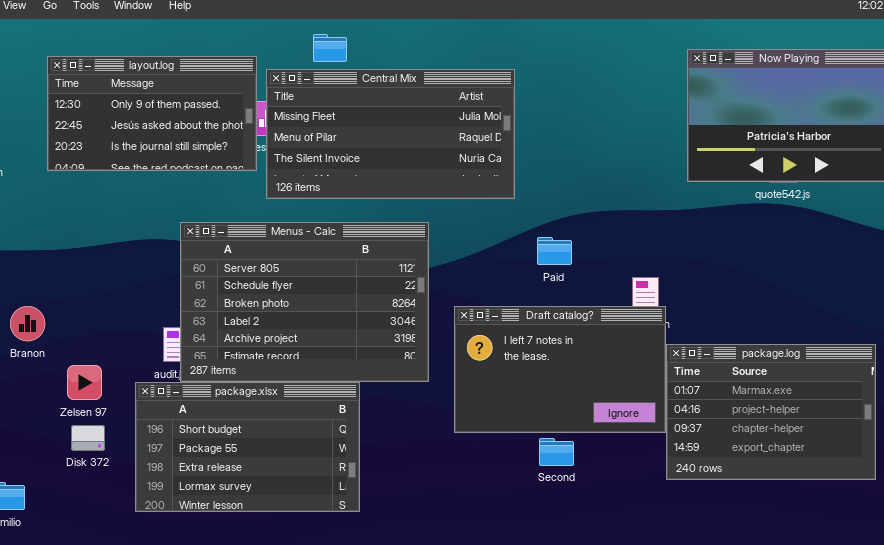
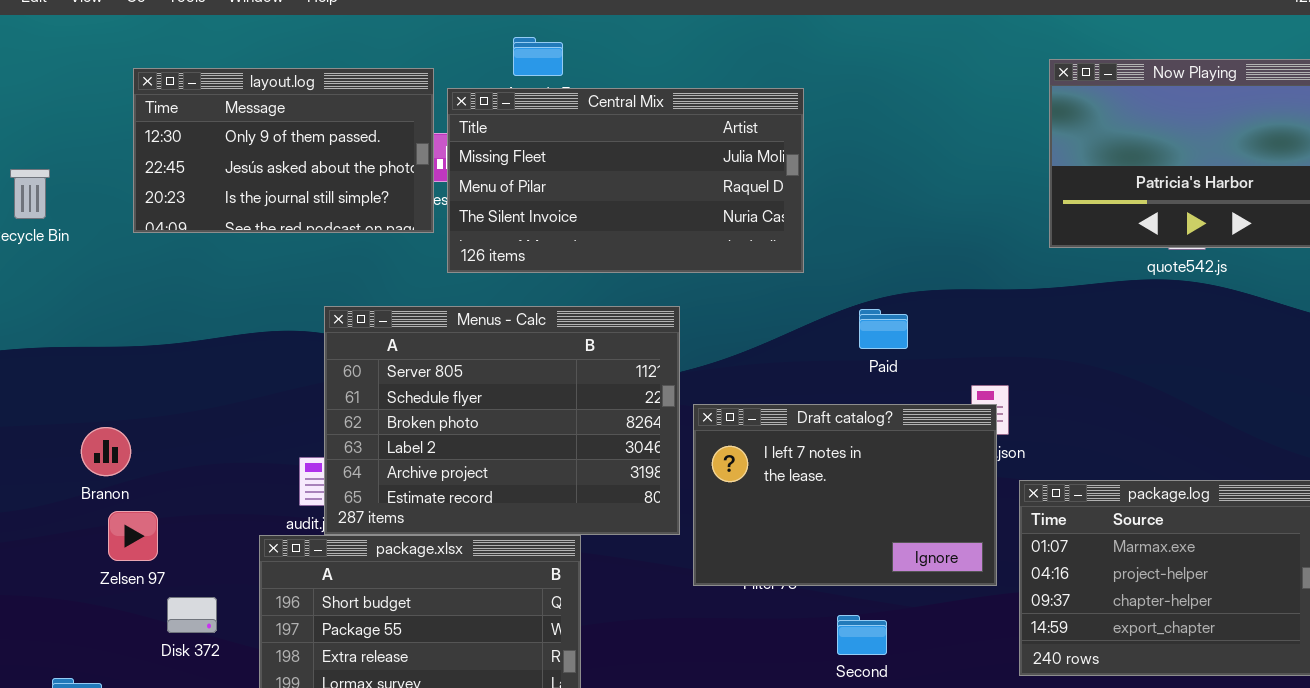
Paid: [537,237,572,265] -> [859,309,908,349], moved
Draft catalog?: [454,306,666,433] -> [693,404,997,586], moved
Zelsen 97: [67,365,102,400] -> [108,511,158,561], moved

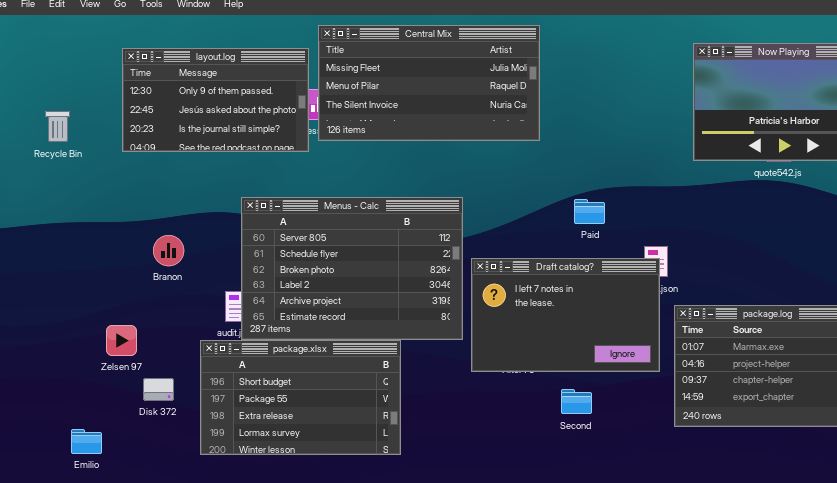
Central Mix: [447,88,804,273] -> [318,25,540,141], moved
Branon: [81,427,131,476] -> [153,235,184,266], moved

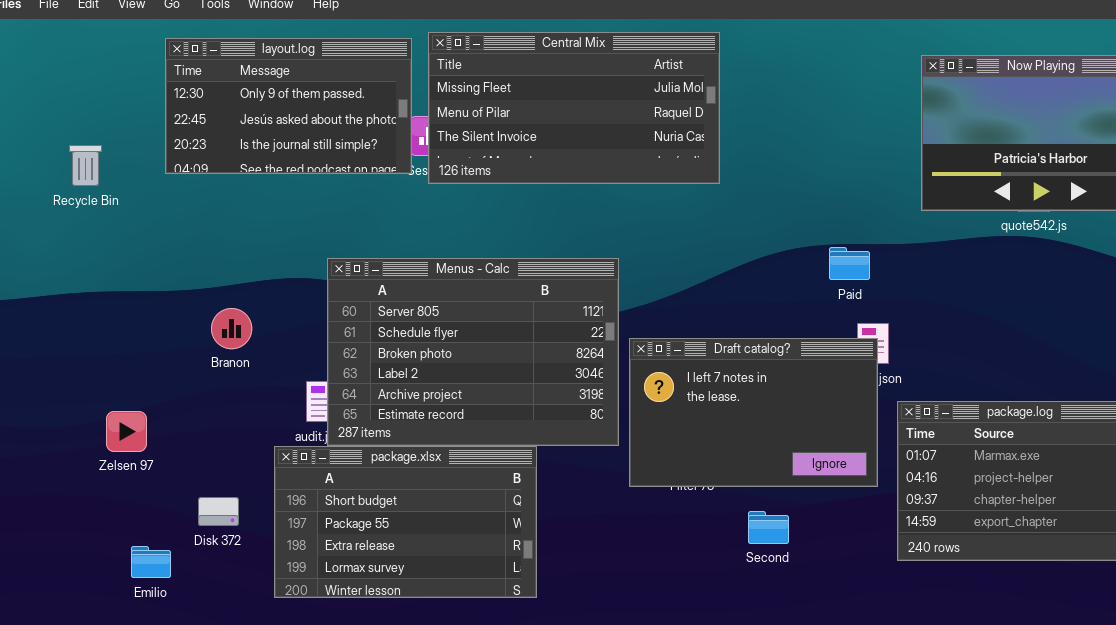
layout.log: [122,48,309,152] -> [165,38,412,174], moved
Paid: [574,199,605,224] -> [829,247,870,280], moved
Zelsen 97: [106,325,137,356] -> [106,411,147,452], moved
Emilio: [71,429,102,454] -> [131,546,171,578], moved

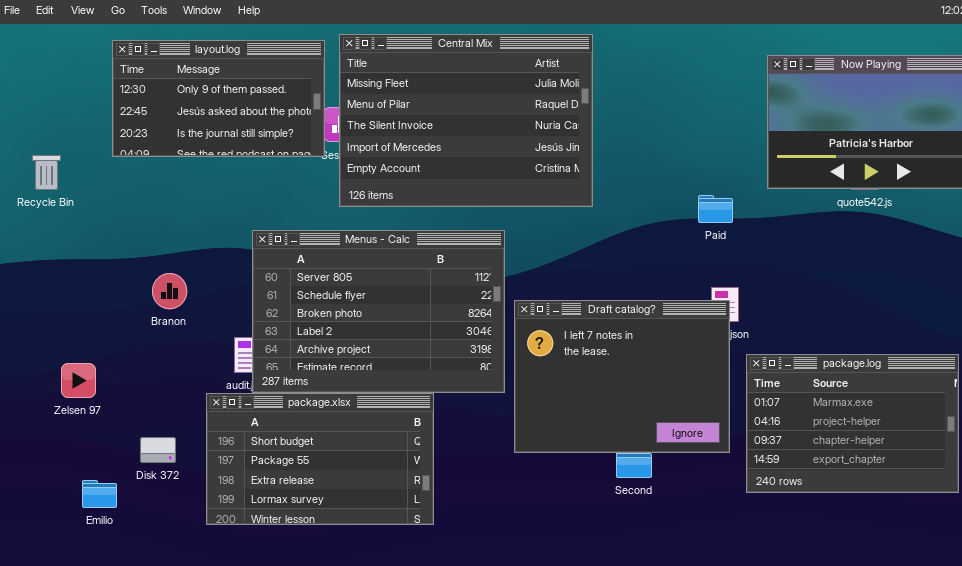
Central Mix: [428,32,720,184] -> [339,34,593,207], resized
Recycle Bin: [69,145,102,186] -> [32,155,61,190], moved
Paid: [829,247,870,280] -> [698,195,733,223], moved
Draft catalog?: [629,338,878,487] -> [514,300,730,453], resized

